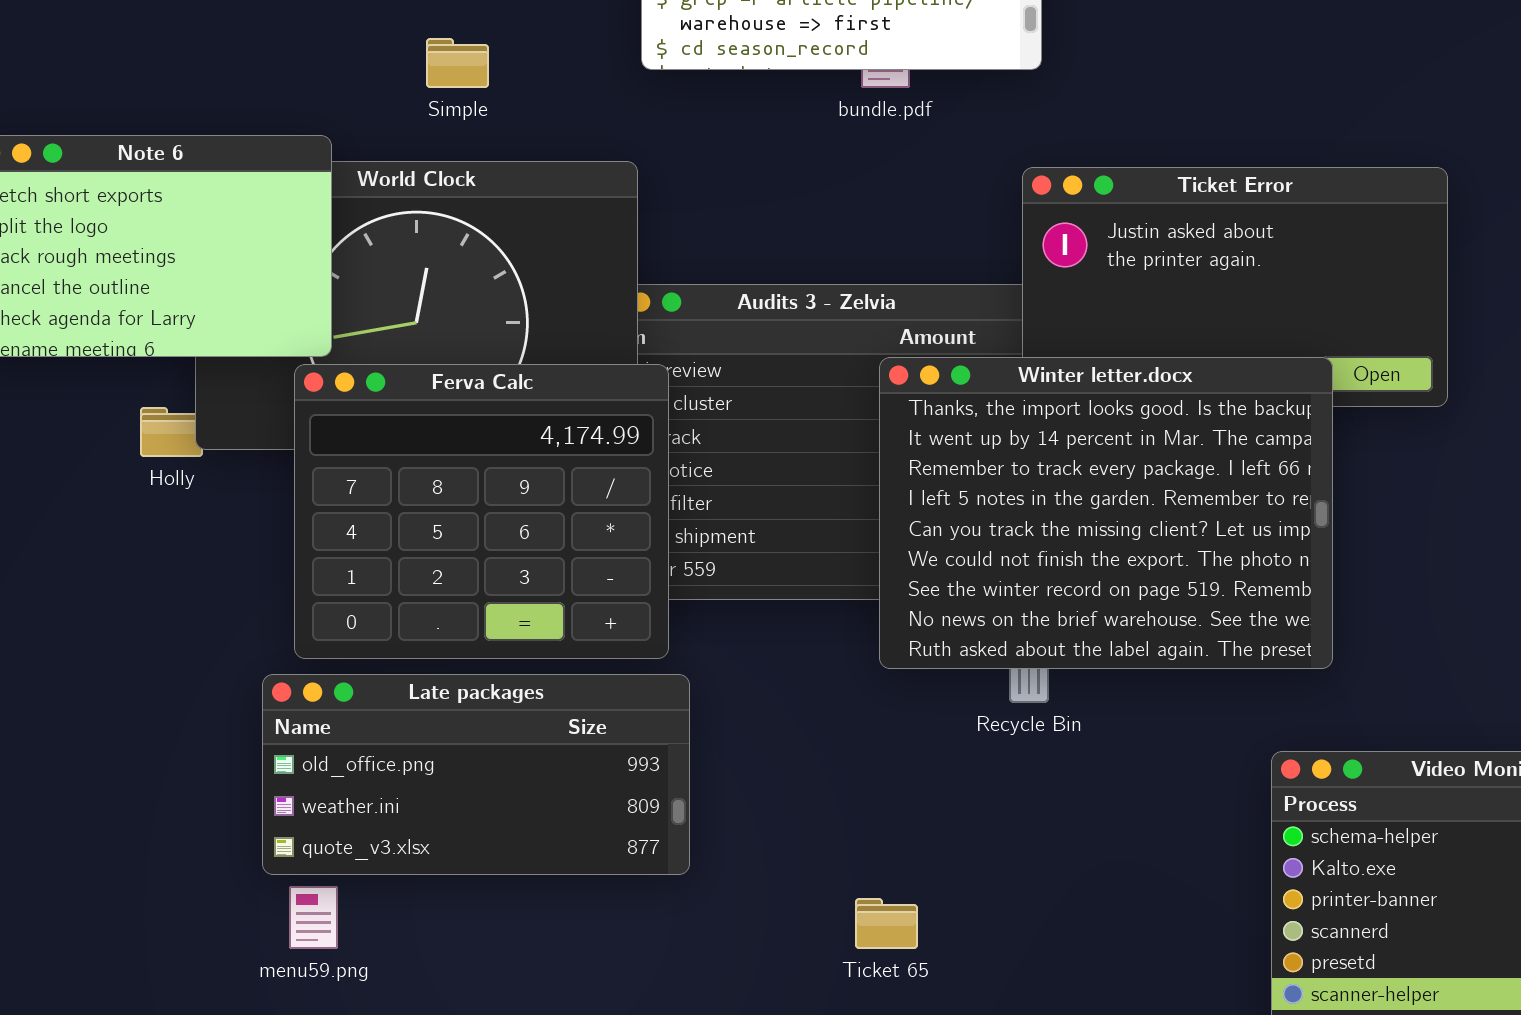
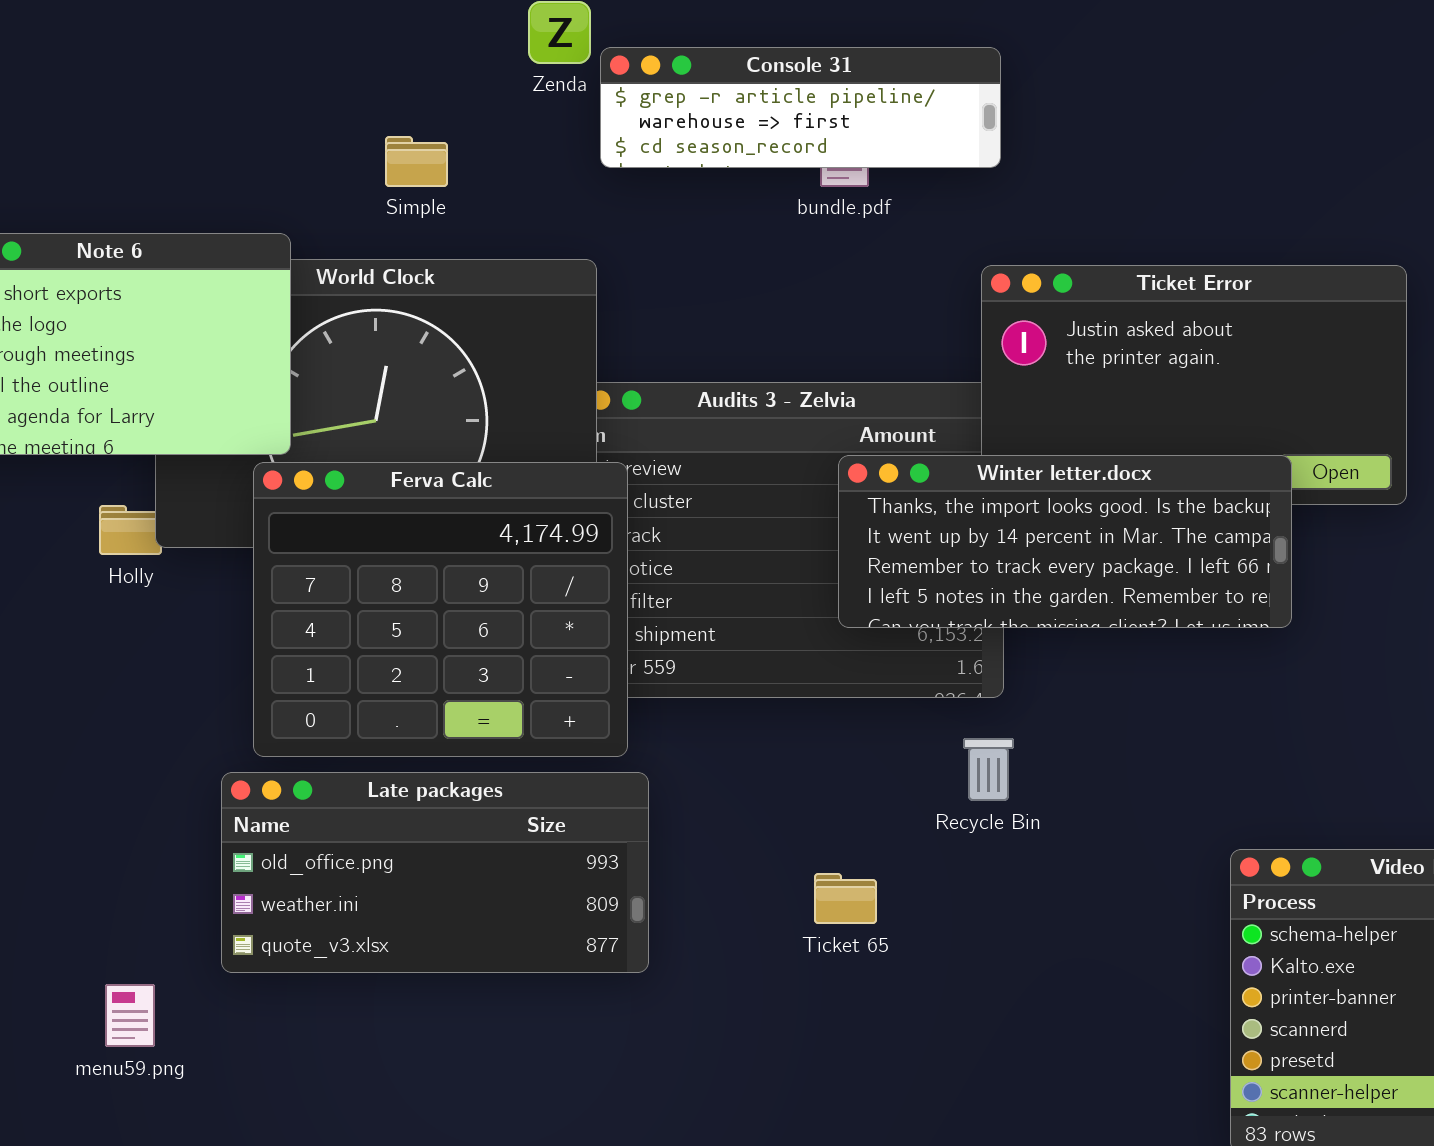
Winter letter.docx: [879,357,1333,669] -> [838,455,1292,628], resized
menu59.png: [289,886,338,949] -> [105,984,155,1047], moved
Ticket 65: [855,898,918,949] -> [814,873,877,924], moved

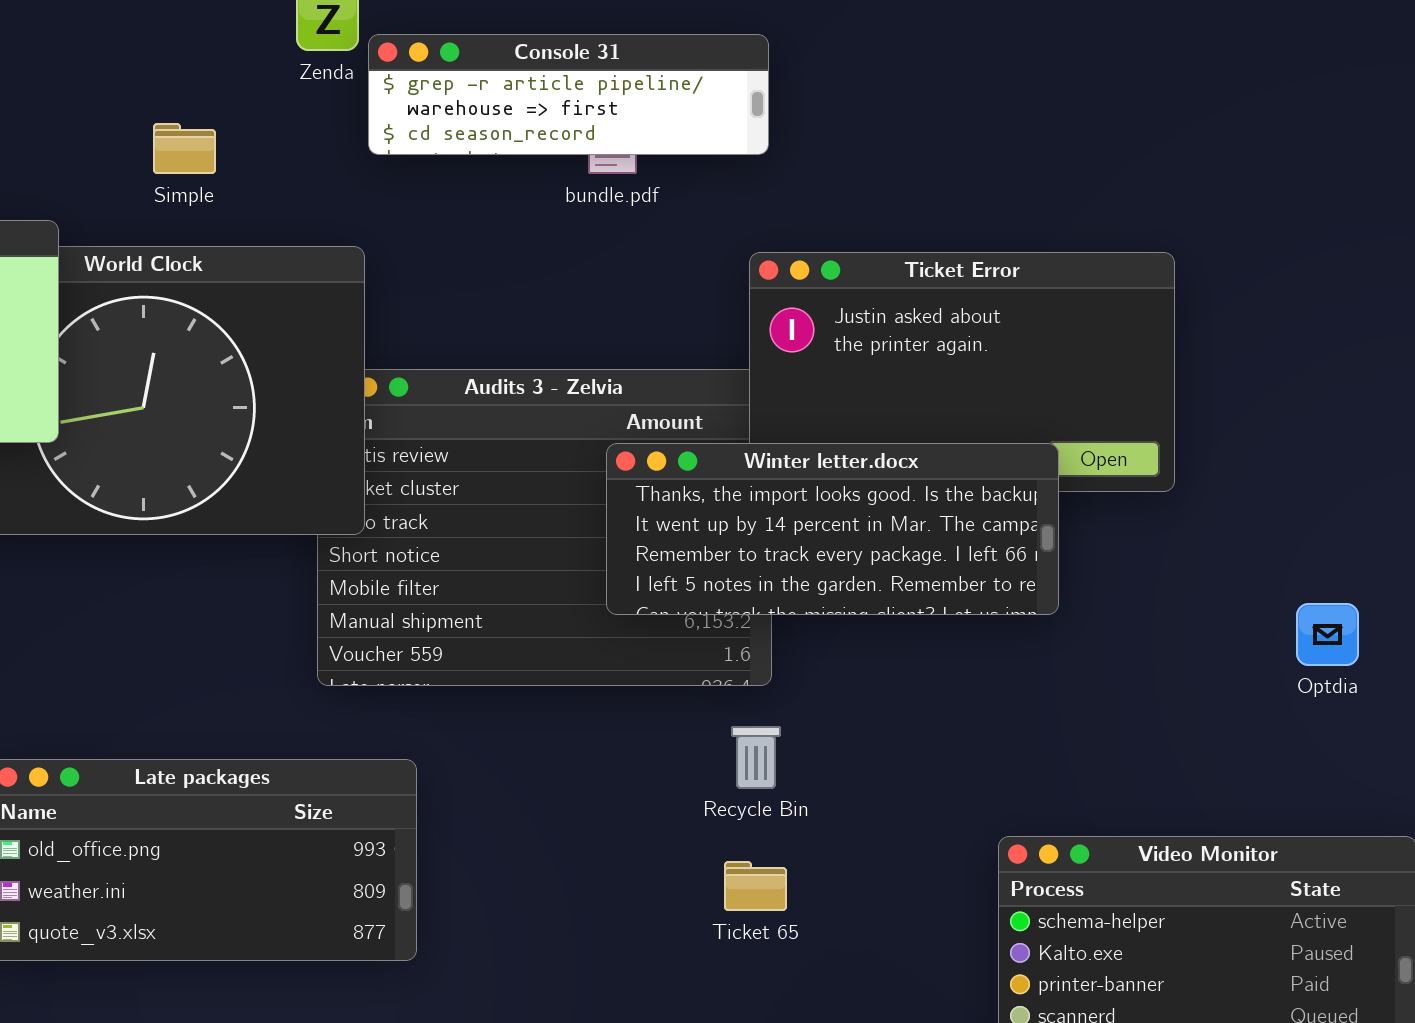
Ferva Calc: [253,462,628,757] -> none, closed
Ticket 65: [814,873,877,924] -> [724,861,787,911], moved

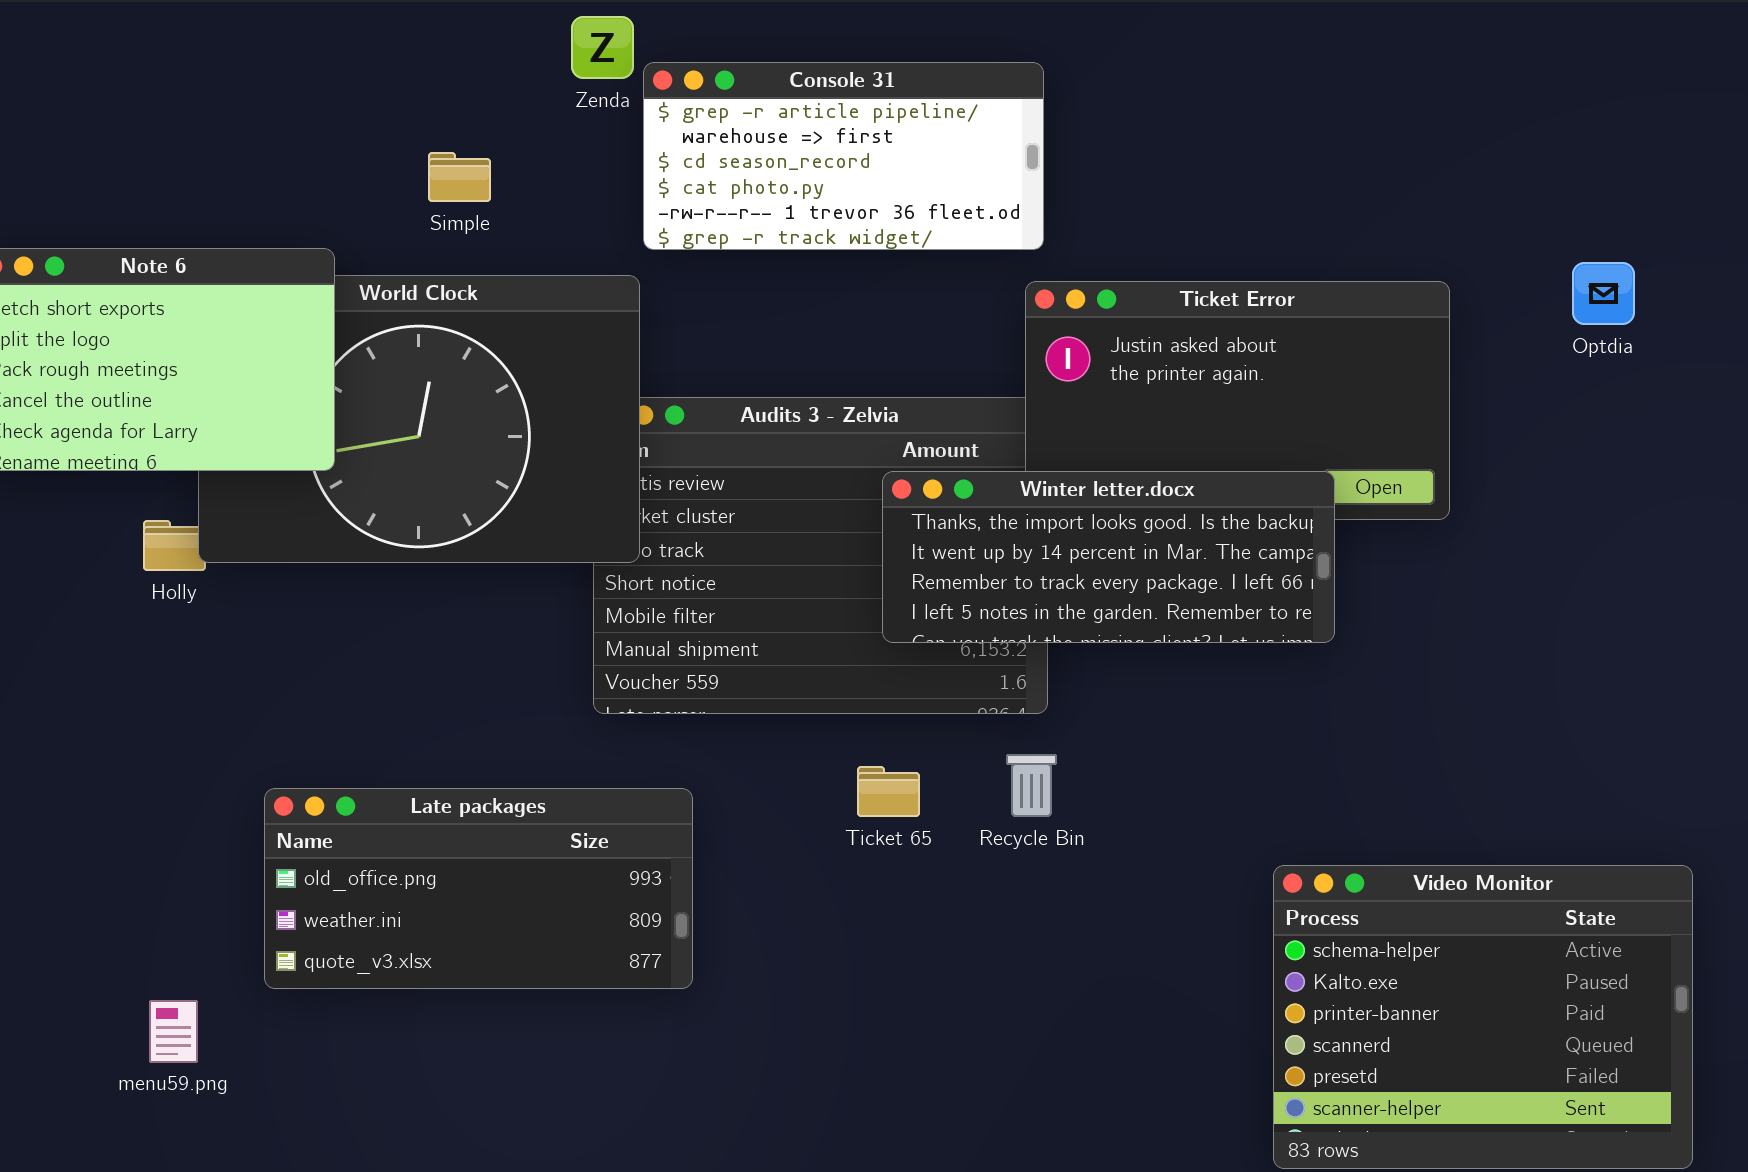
Console 31: [368,34,769,155] -> [643,62,1044,250], resized
Optdia: [1296,603,1359,666] -> [1572,262,1635,325], moved
Ticket 65: [724,861,787,911] -> [857,766,920,817], moved

